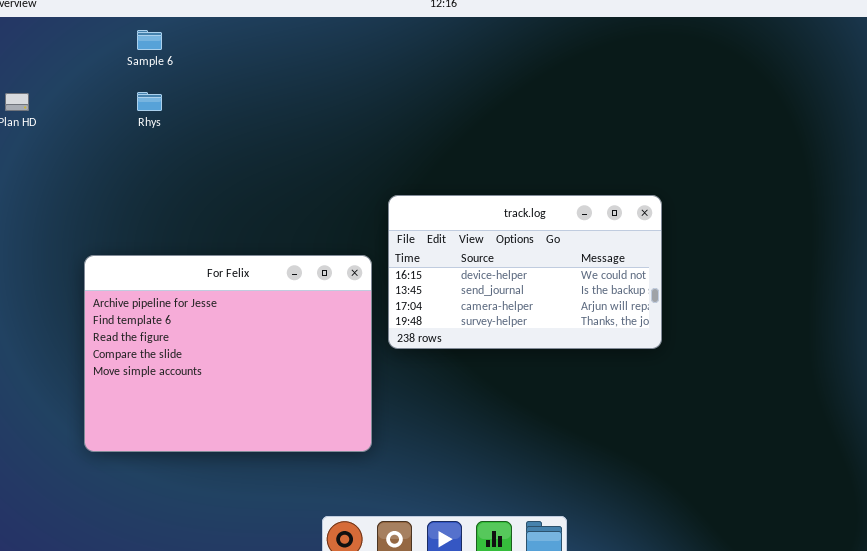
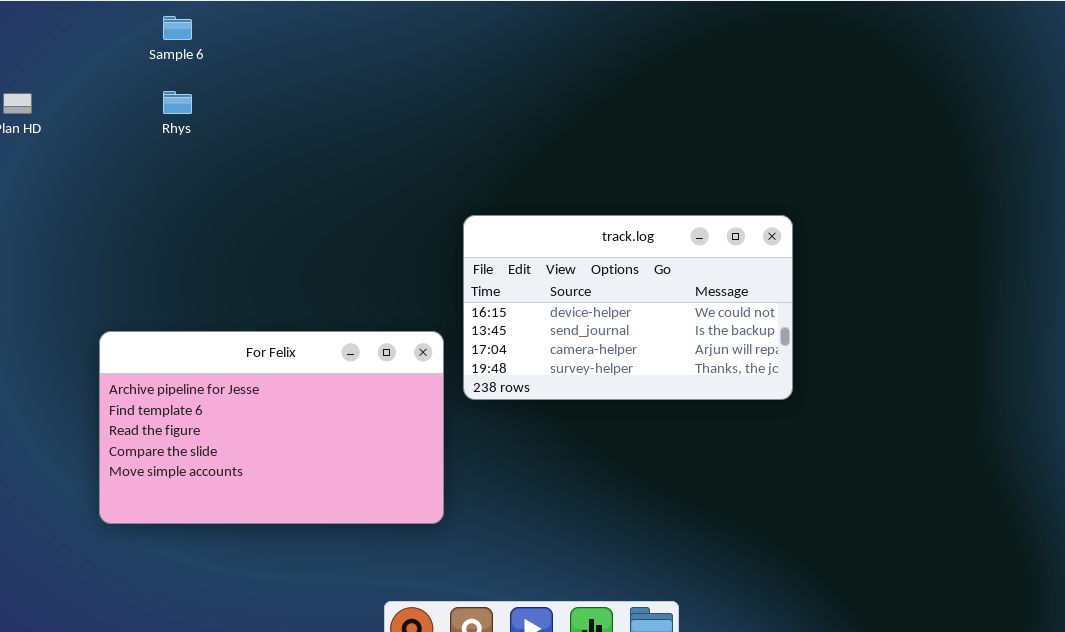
For Felix: [84,255,372,452] -> [99,331,444,524], resized

